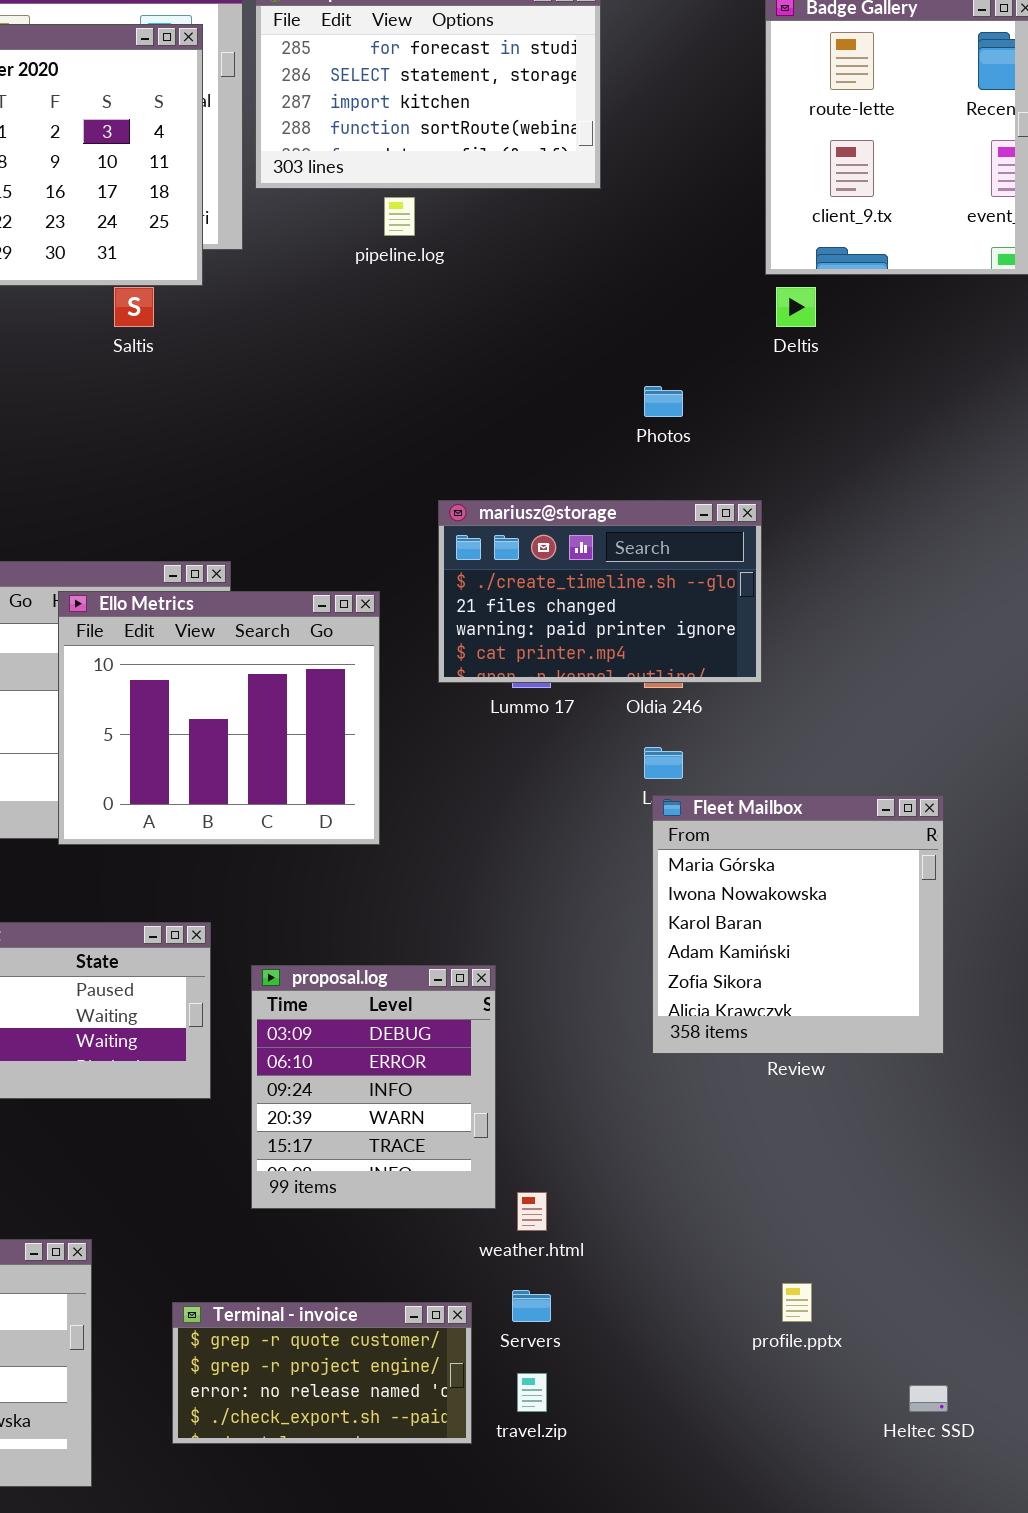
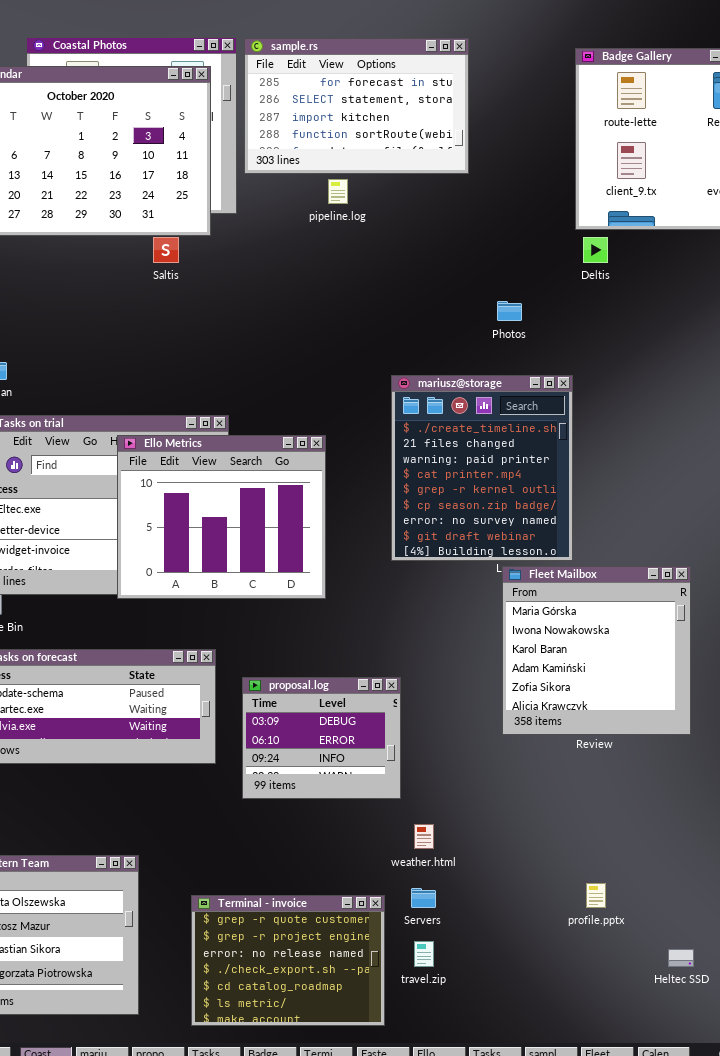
mariusz@storage: [438,500,762,683] -> [391,375,573,561], resized
proposal.log: [251,965,496,1209] -> [242,677,401,799], resized
Terminal - invoice: [172,1302,472,1444] -> [191,895,385,1026], resized

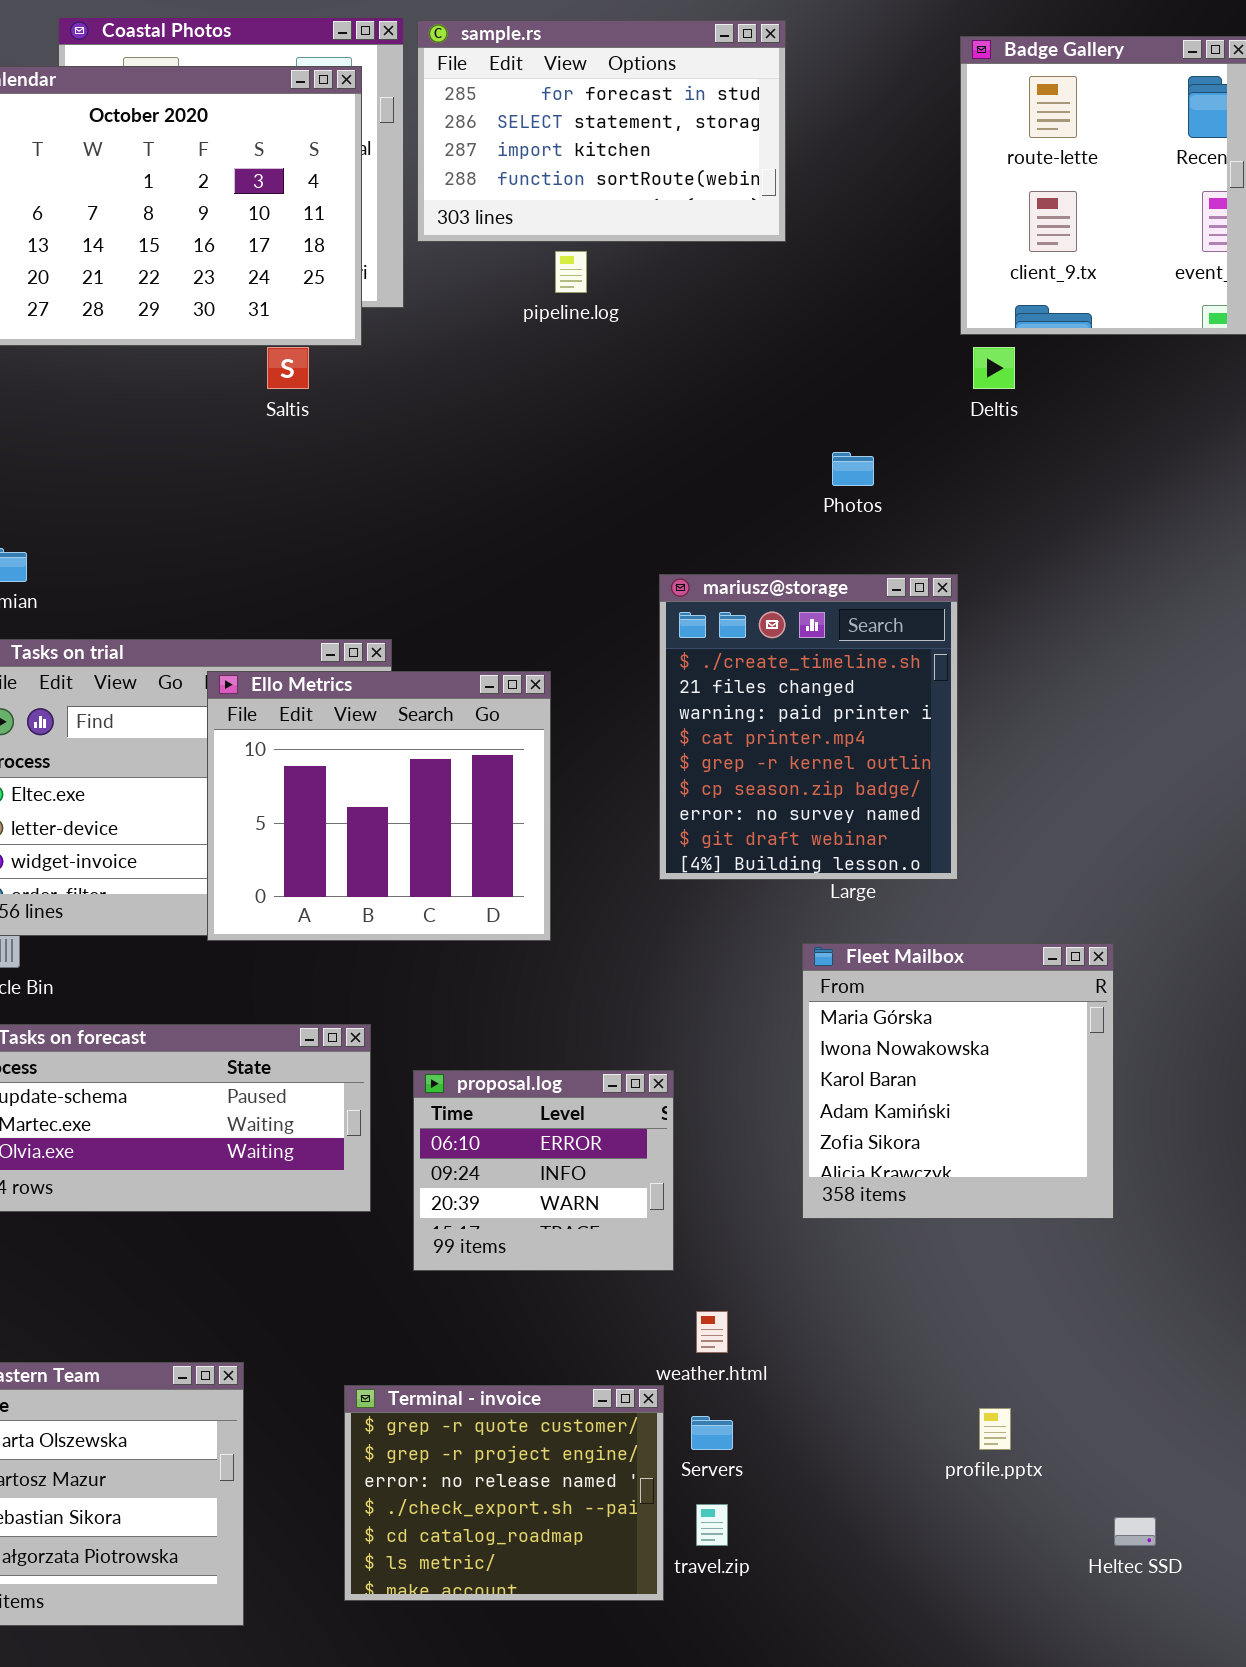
Fleet Mailbox: [502,566,691,735] -> [802,943,1114,1219], moved
proposal.log: [242,677,401,799] -> [413,1070,674,1271], scrolled down 1 row
Terminal - invoice: [191,895,385,1026] -> [344,1385,664,1601], moved

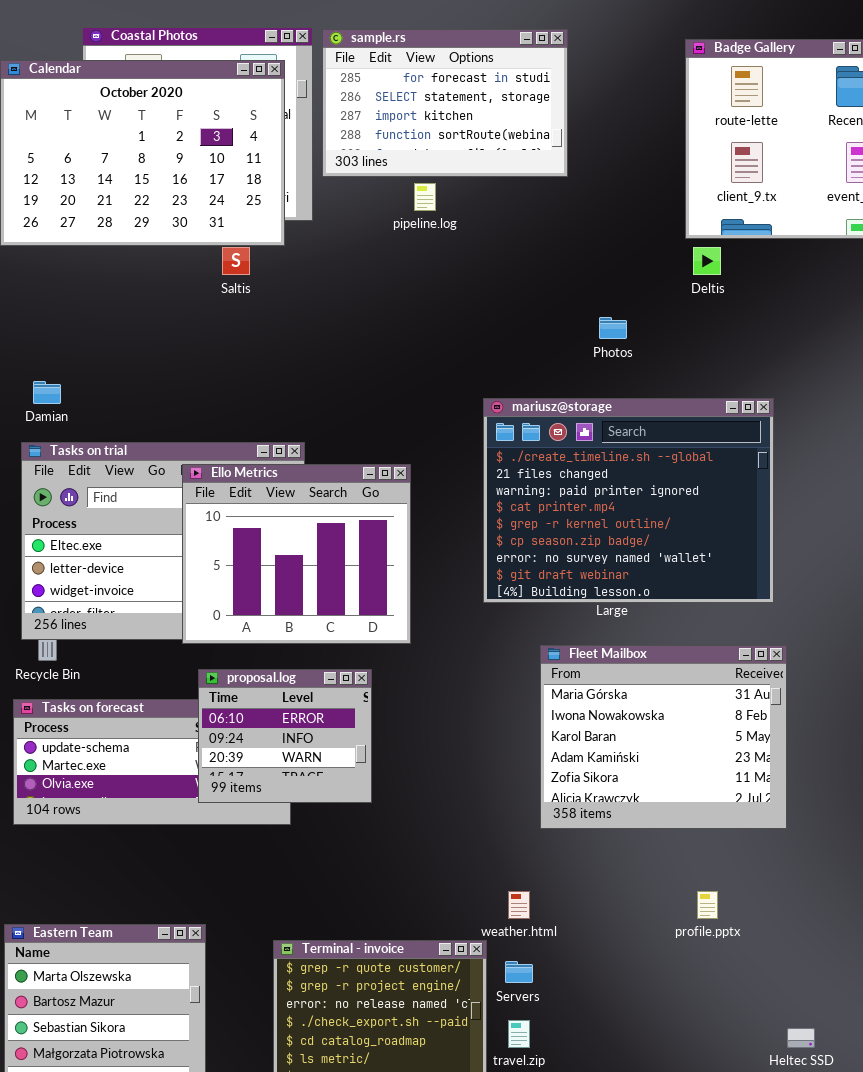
mariusz@storage: [659,574,958,880] -> [483,398,774,603], resized
Fleet Mailbox: [802,943,1114,1219] -> [540,645,787,829], resized
proposal.log: [413,1070,674,1271] -> [198,669,372,803], moved
profile.pptx: [979,1408,1011,1450] -> [697,891,718,919], moved

